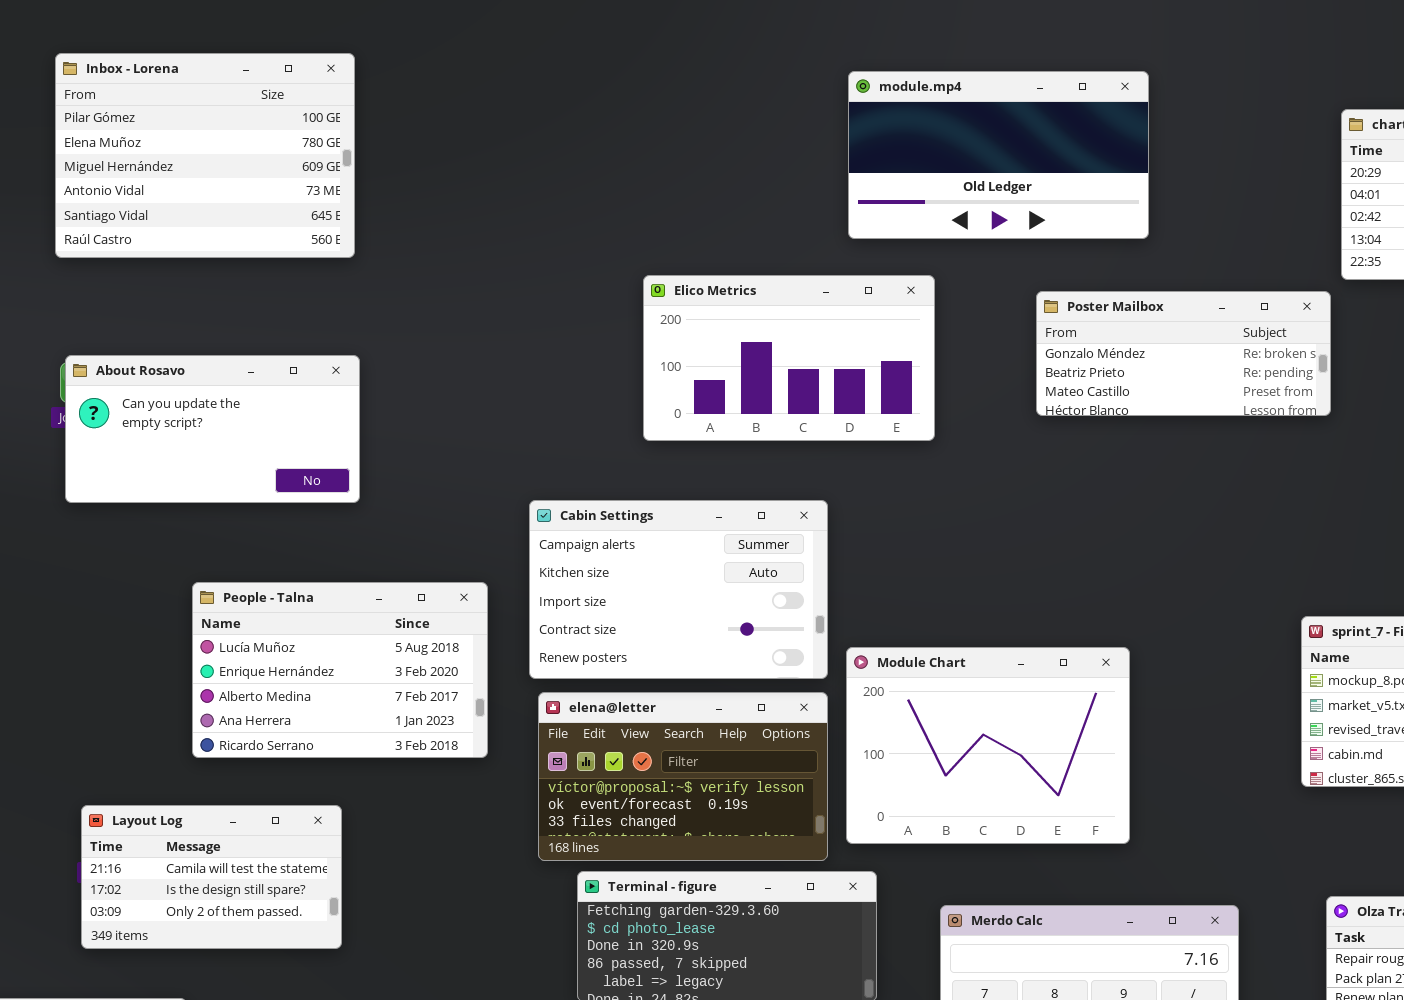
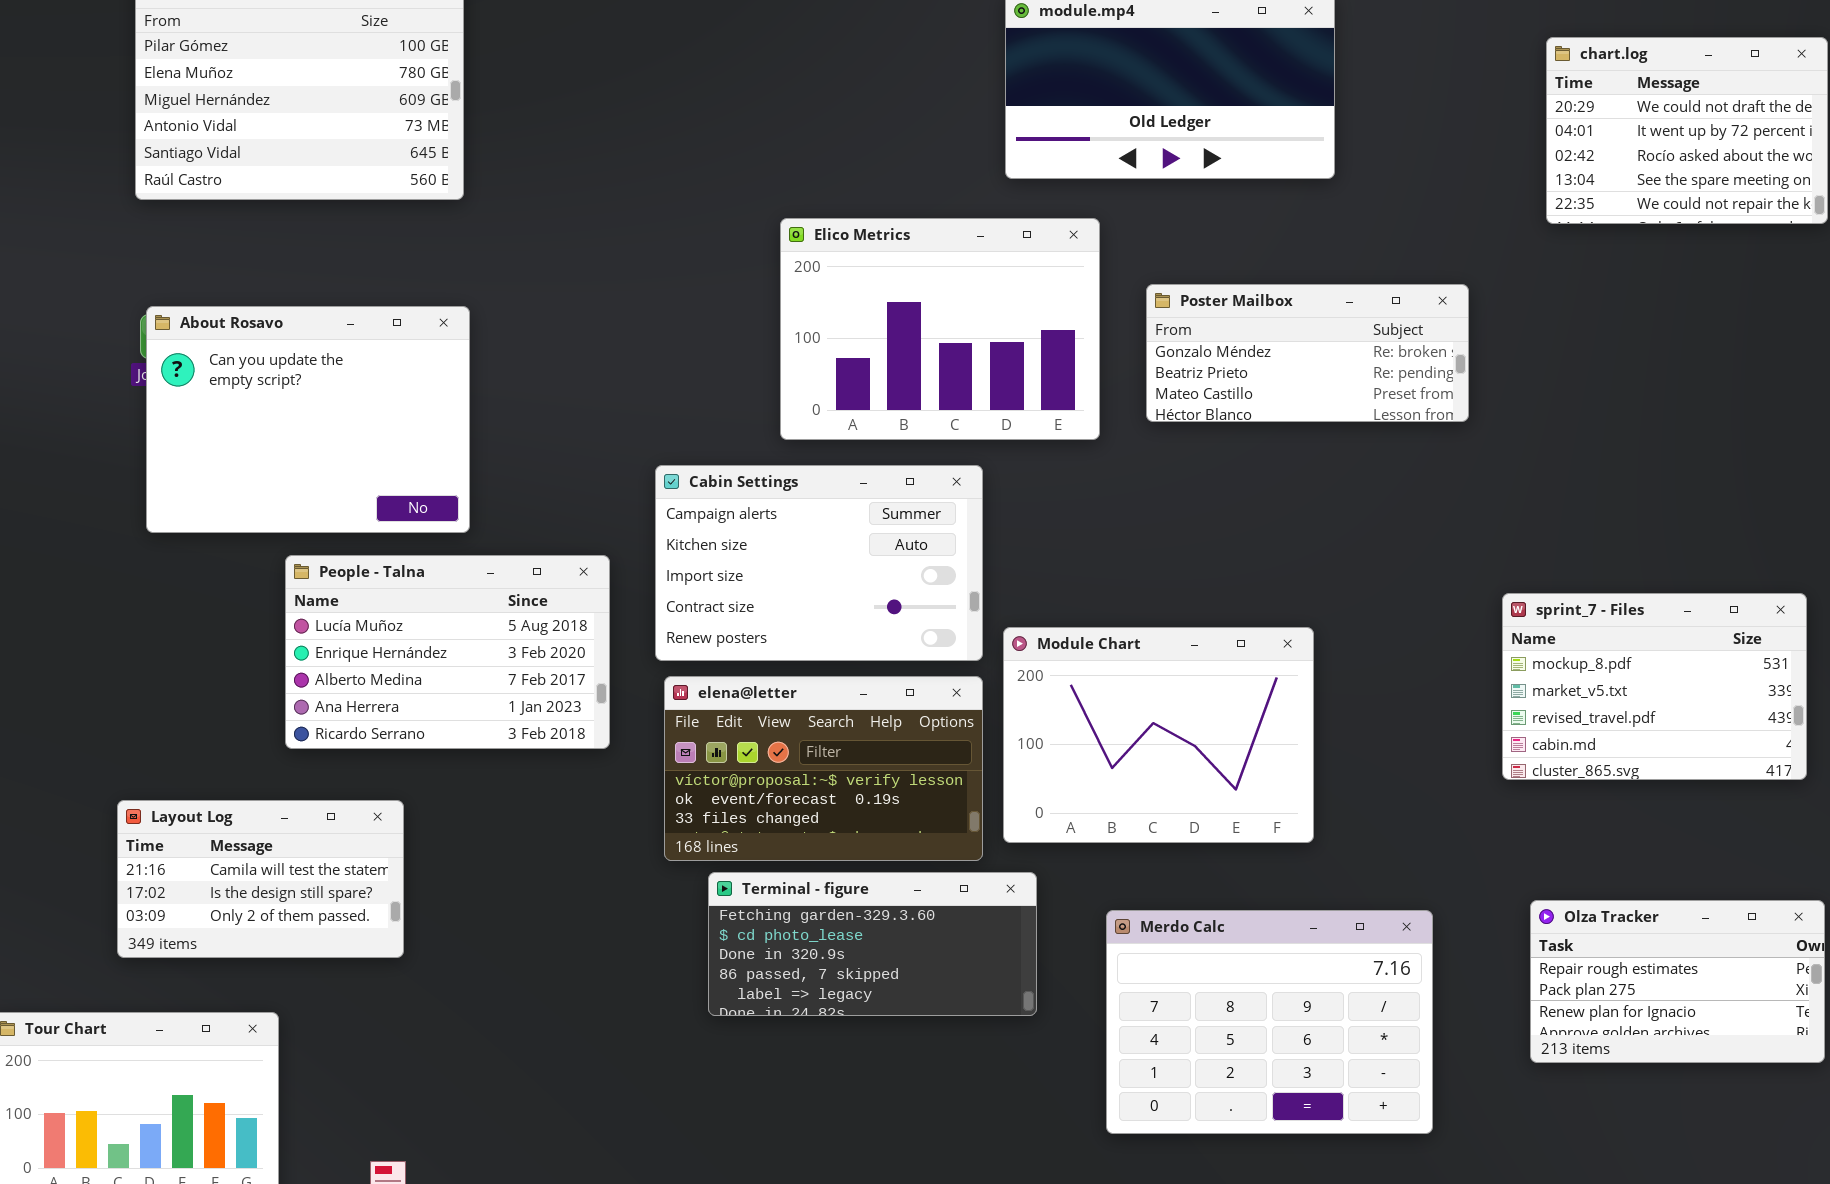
Elico Metrics: [643,275,935,441] -> [780,218,1100,440], resized
Poster Mailbox: [1036,291,1331,416] -> [1146,284,1469,422], moved
About Rosavo: [65,355,360,503] -> [146,306,470,533], resized
Layout Log: [81,805,342,949] -> [117,800,404,958], moved

